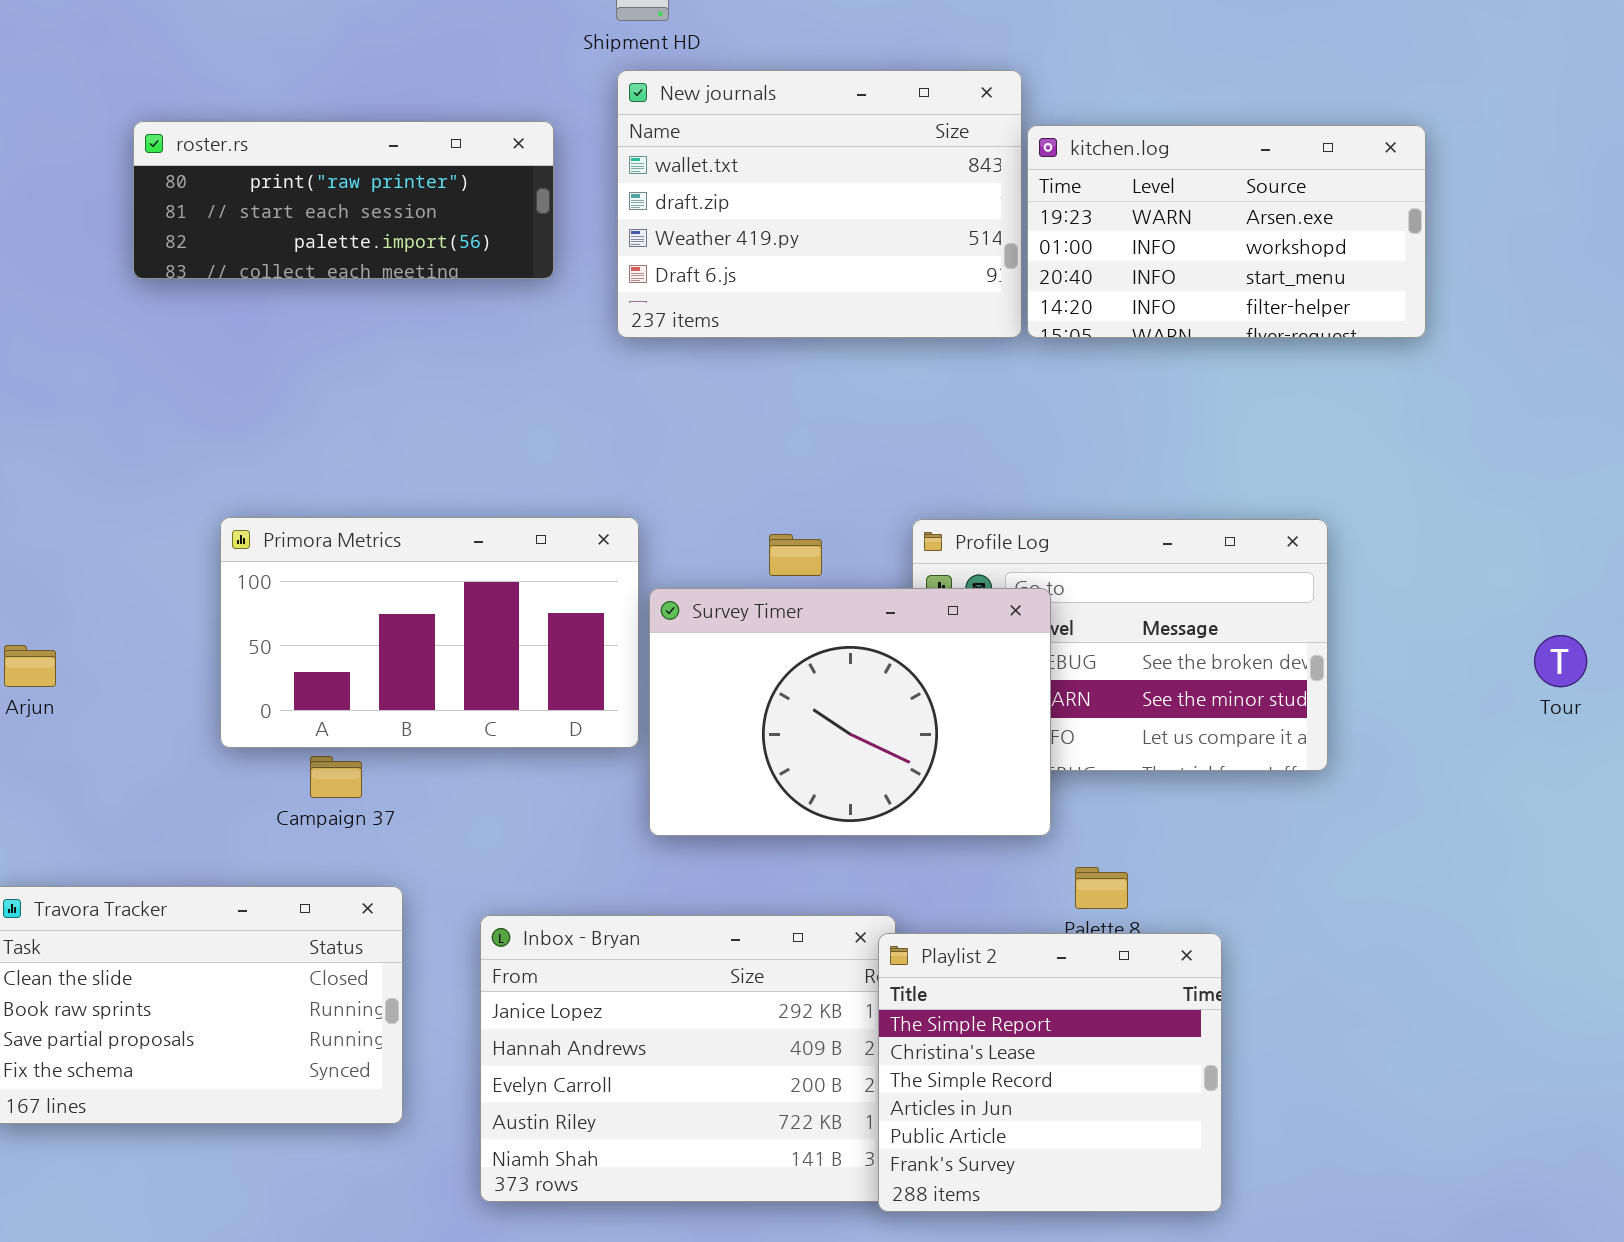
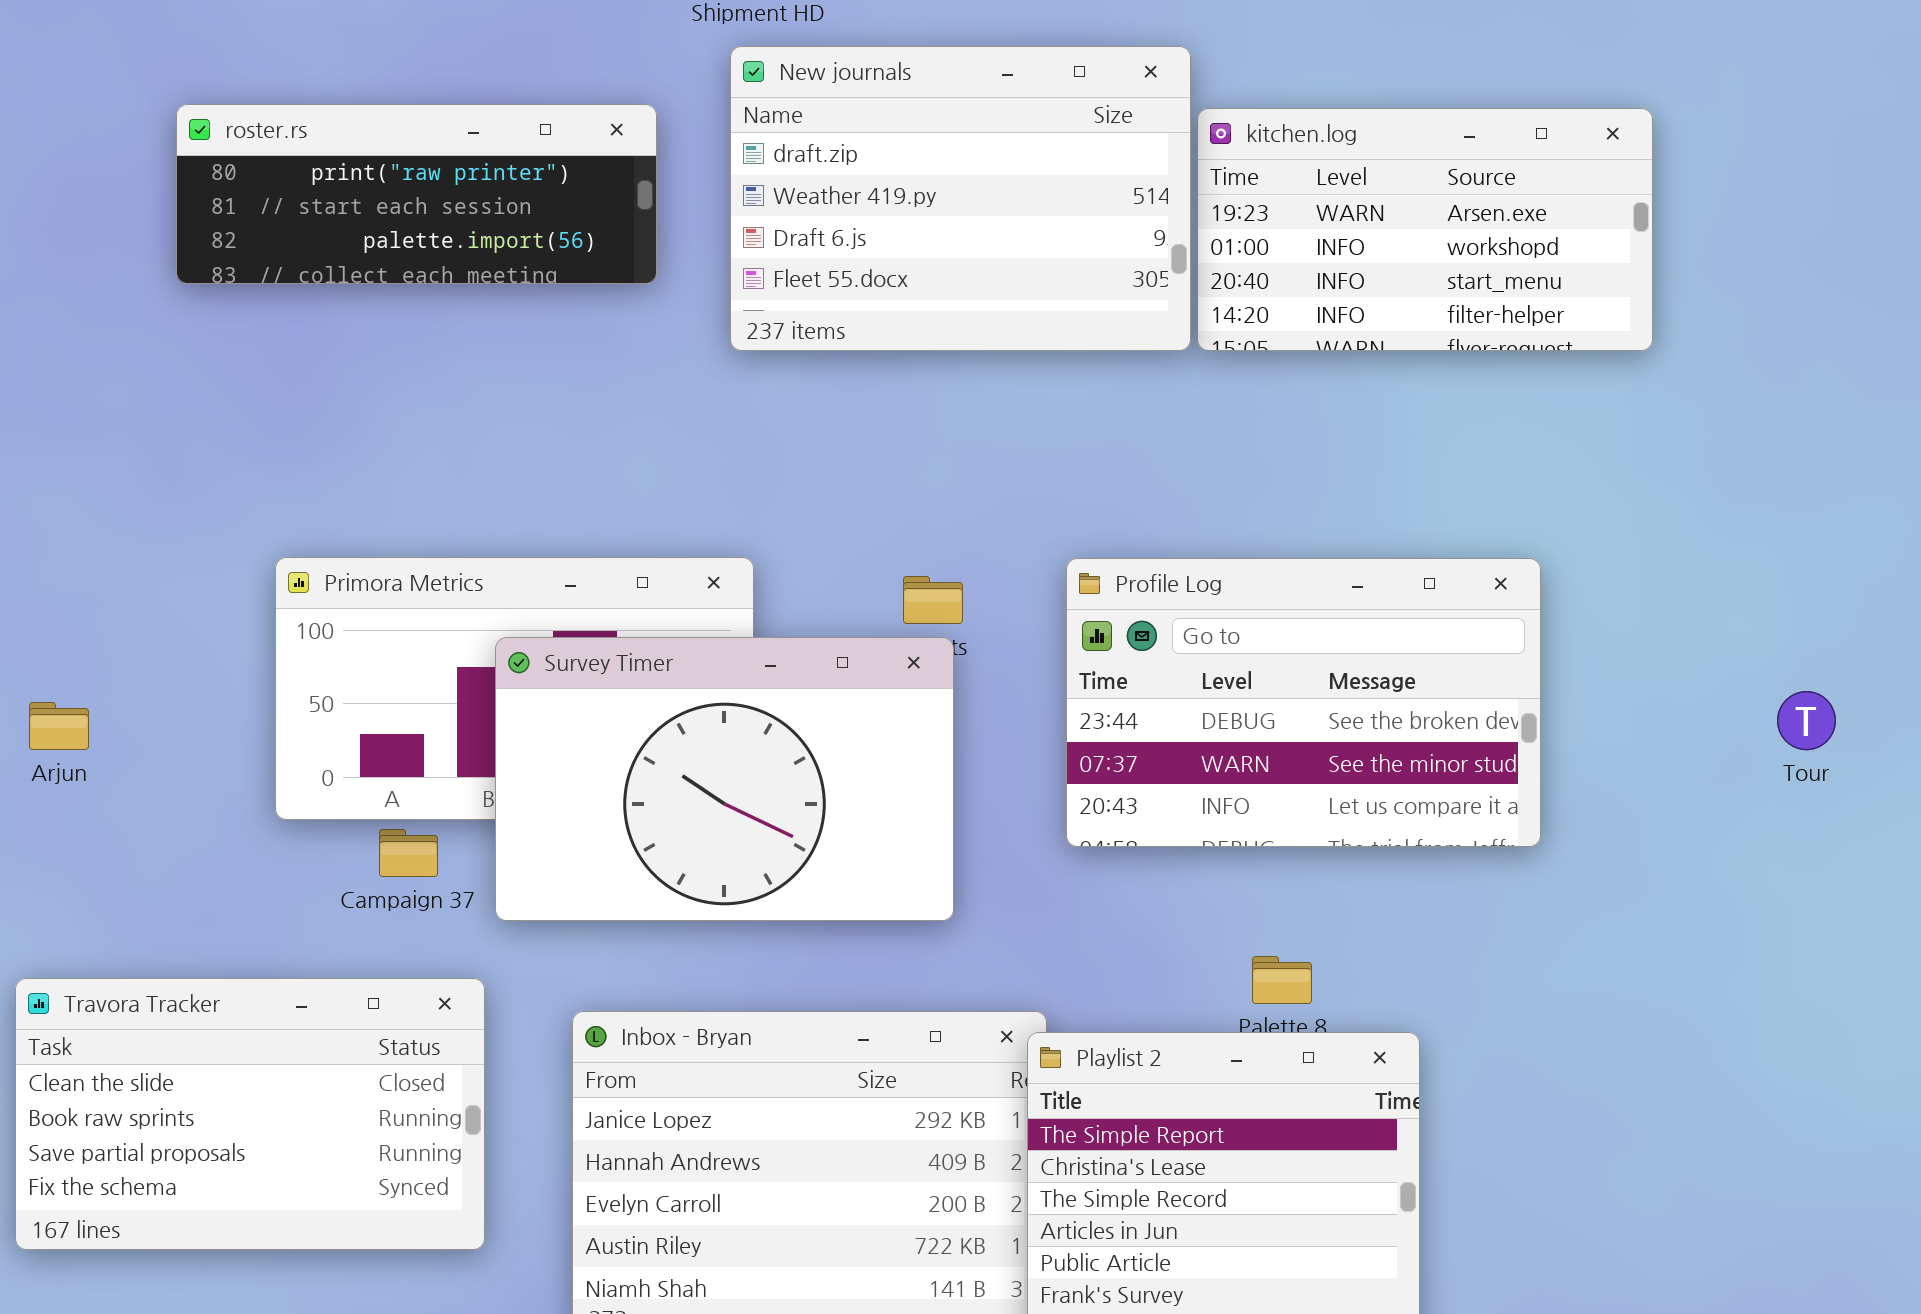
New journals: [617,70,1022,338] -> [730,46,1191,351], scrolled down 1 row
Survey Timer: [649,588,1051,836] -> [495,637,954,921], moved

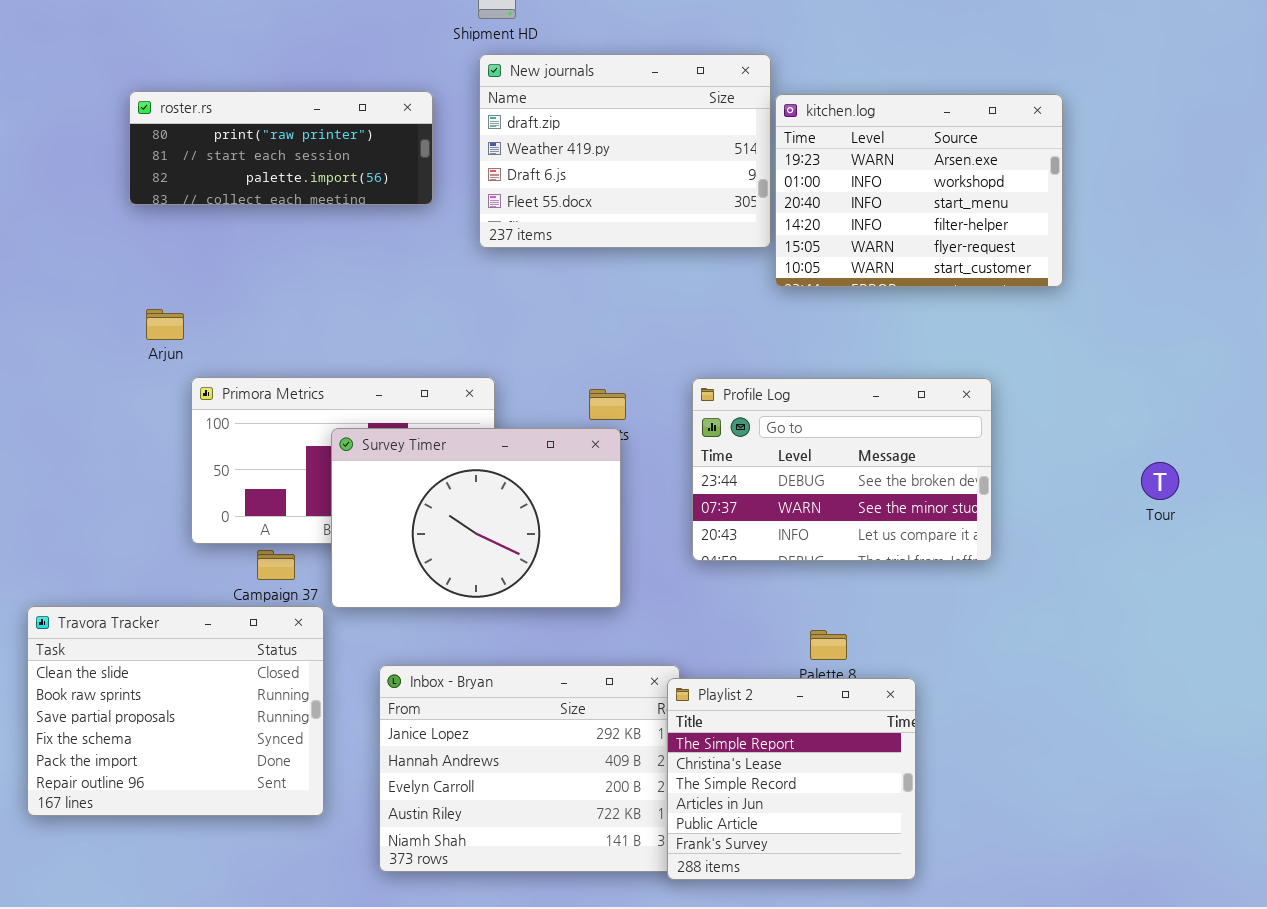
kitchen.log: [1197,108,1653,351] -> [775,94,1063,287], resized
Arjun: [29,702,89,750] -> [146,309,184,340], moved
Travora Tracker: [15,978,485,1250] -> [27,606,324,816], resized

